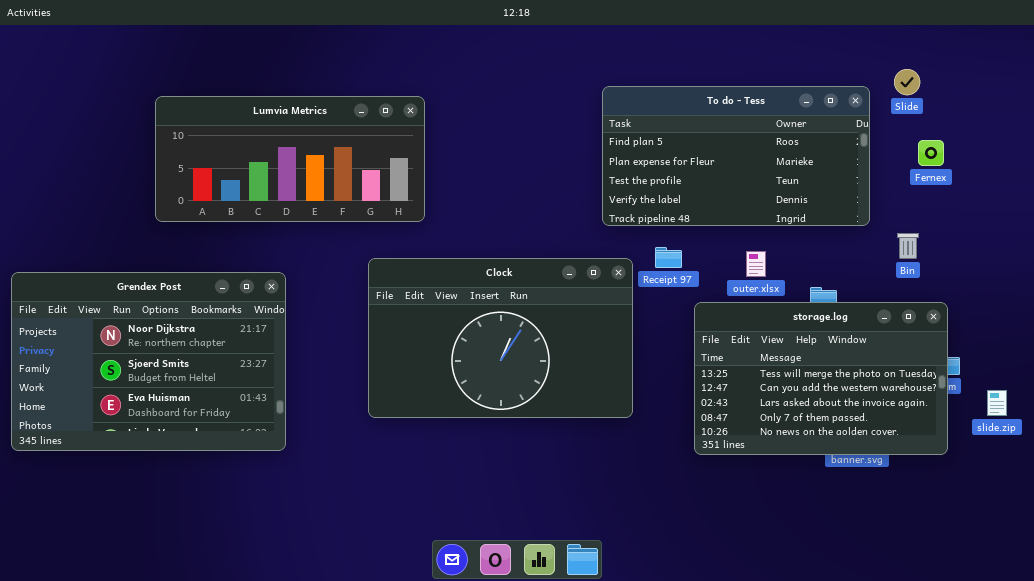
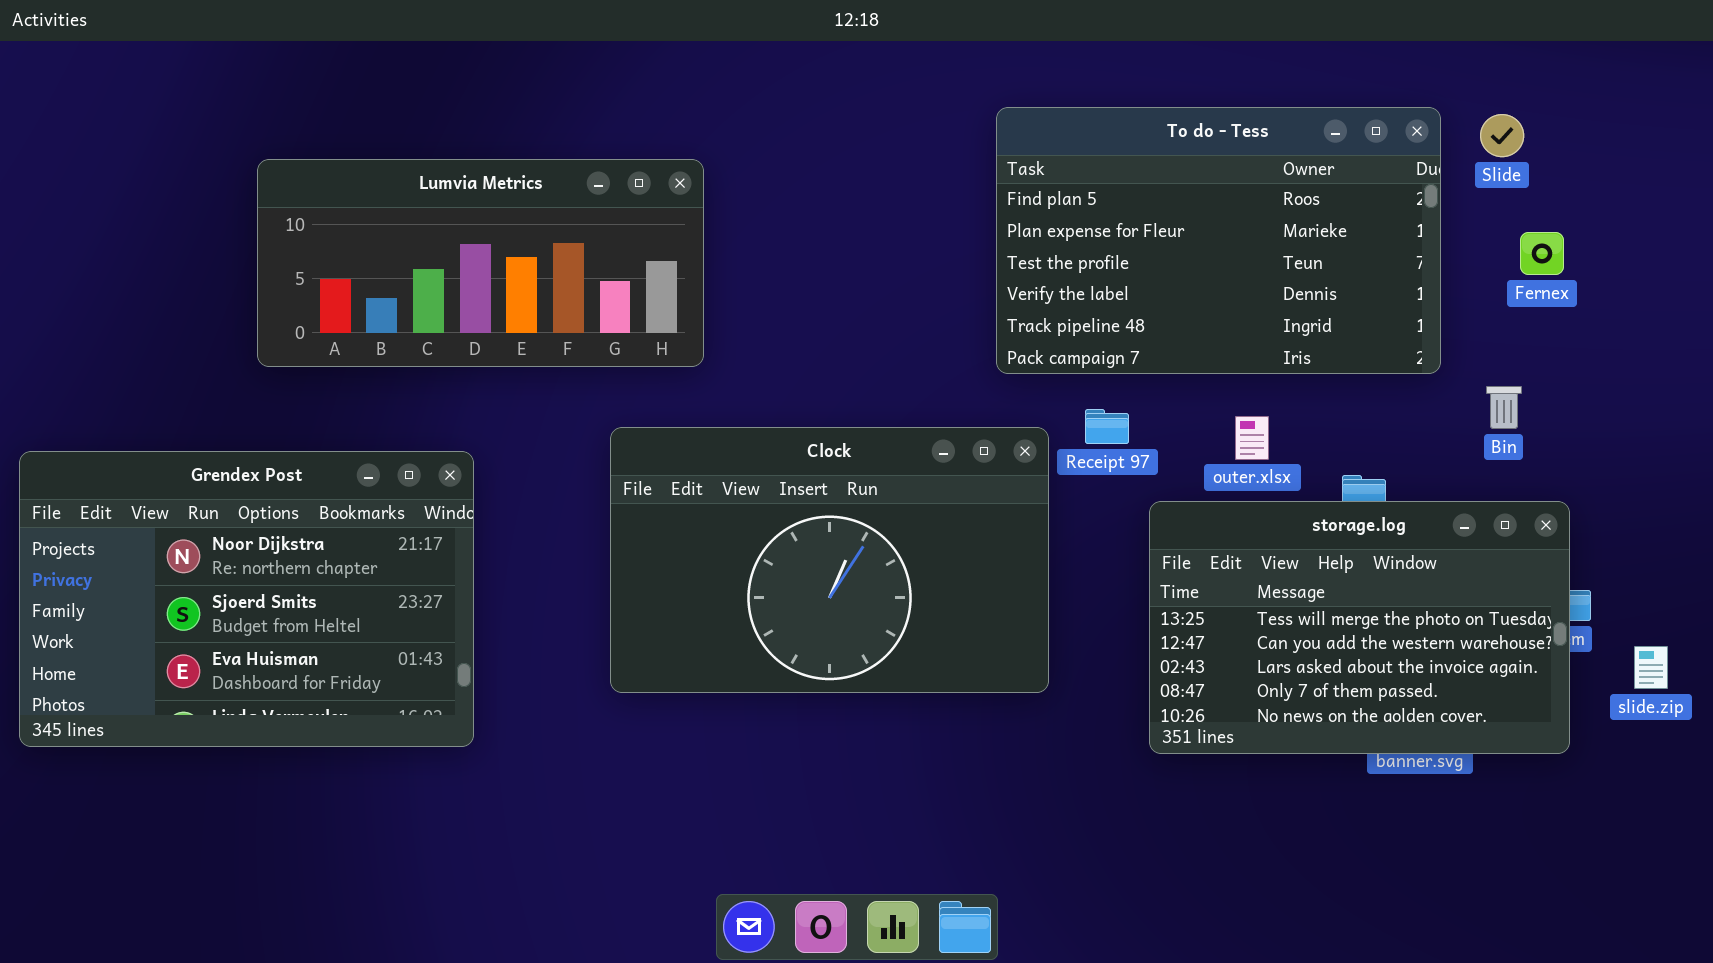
To do - Tess: [602,86,870,226] -> [996,107,1441,374], resized

